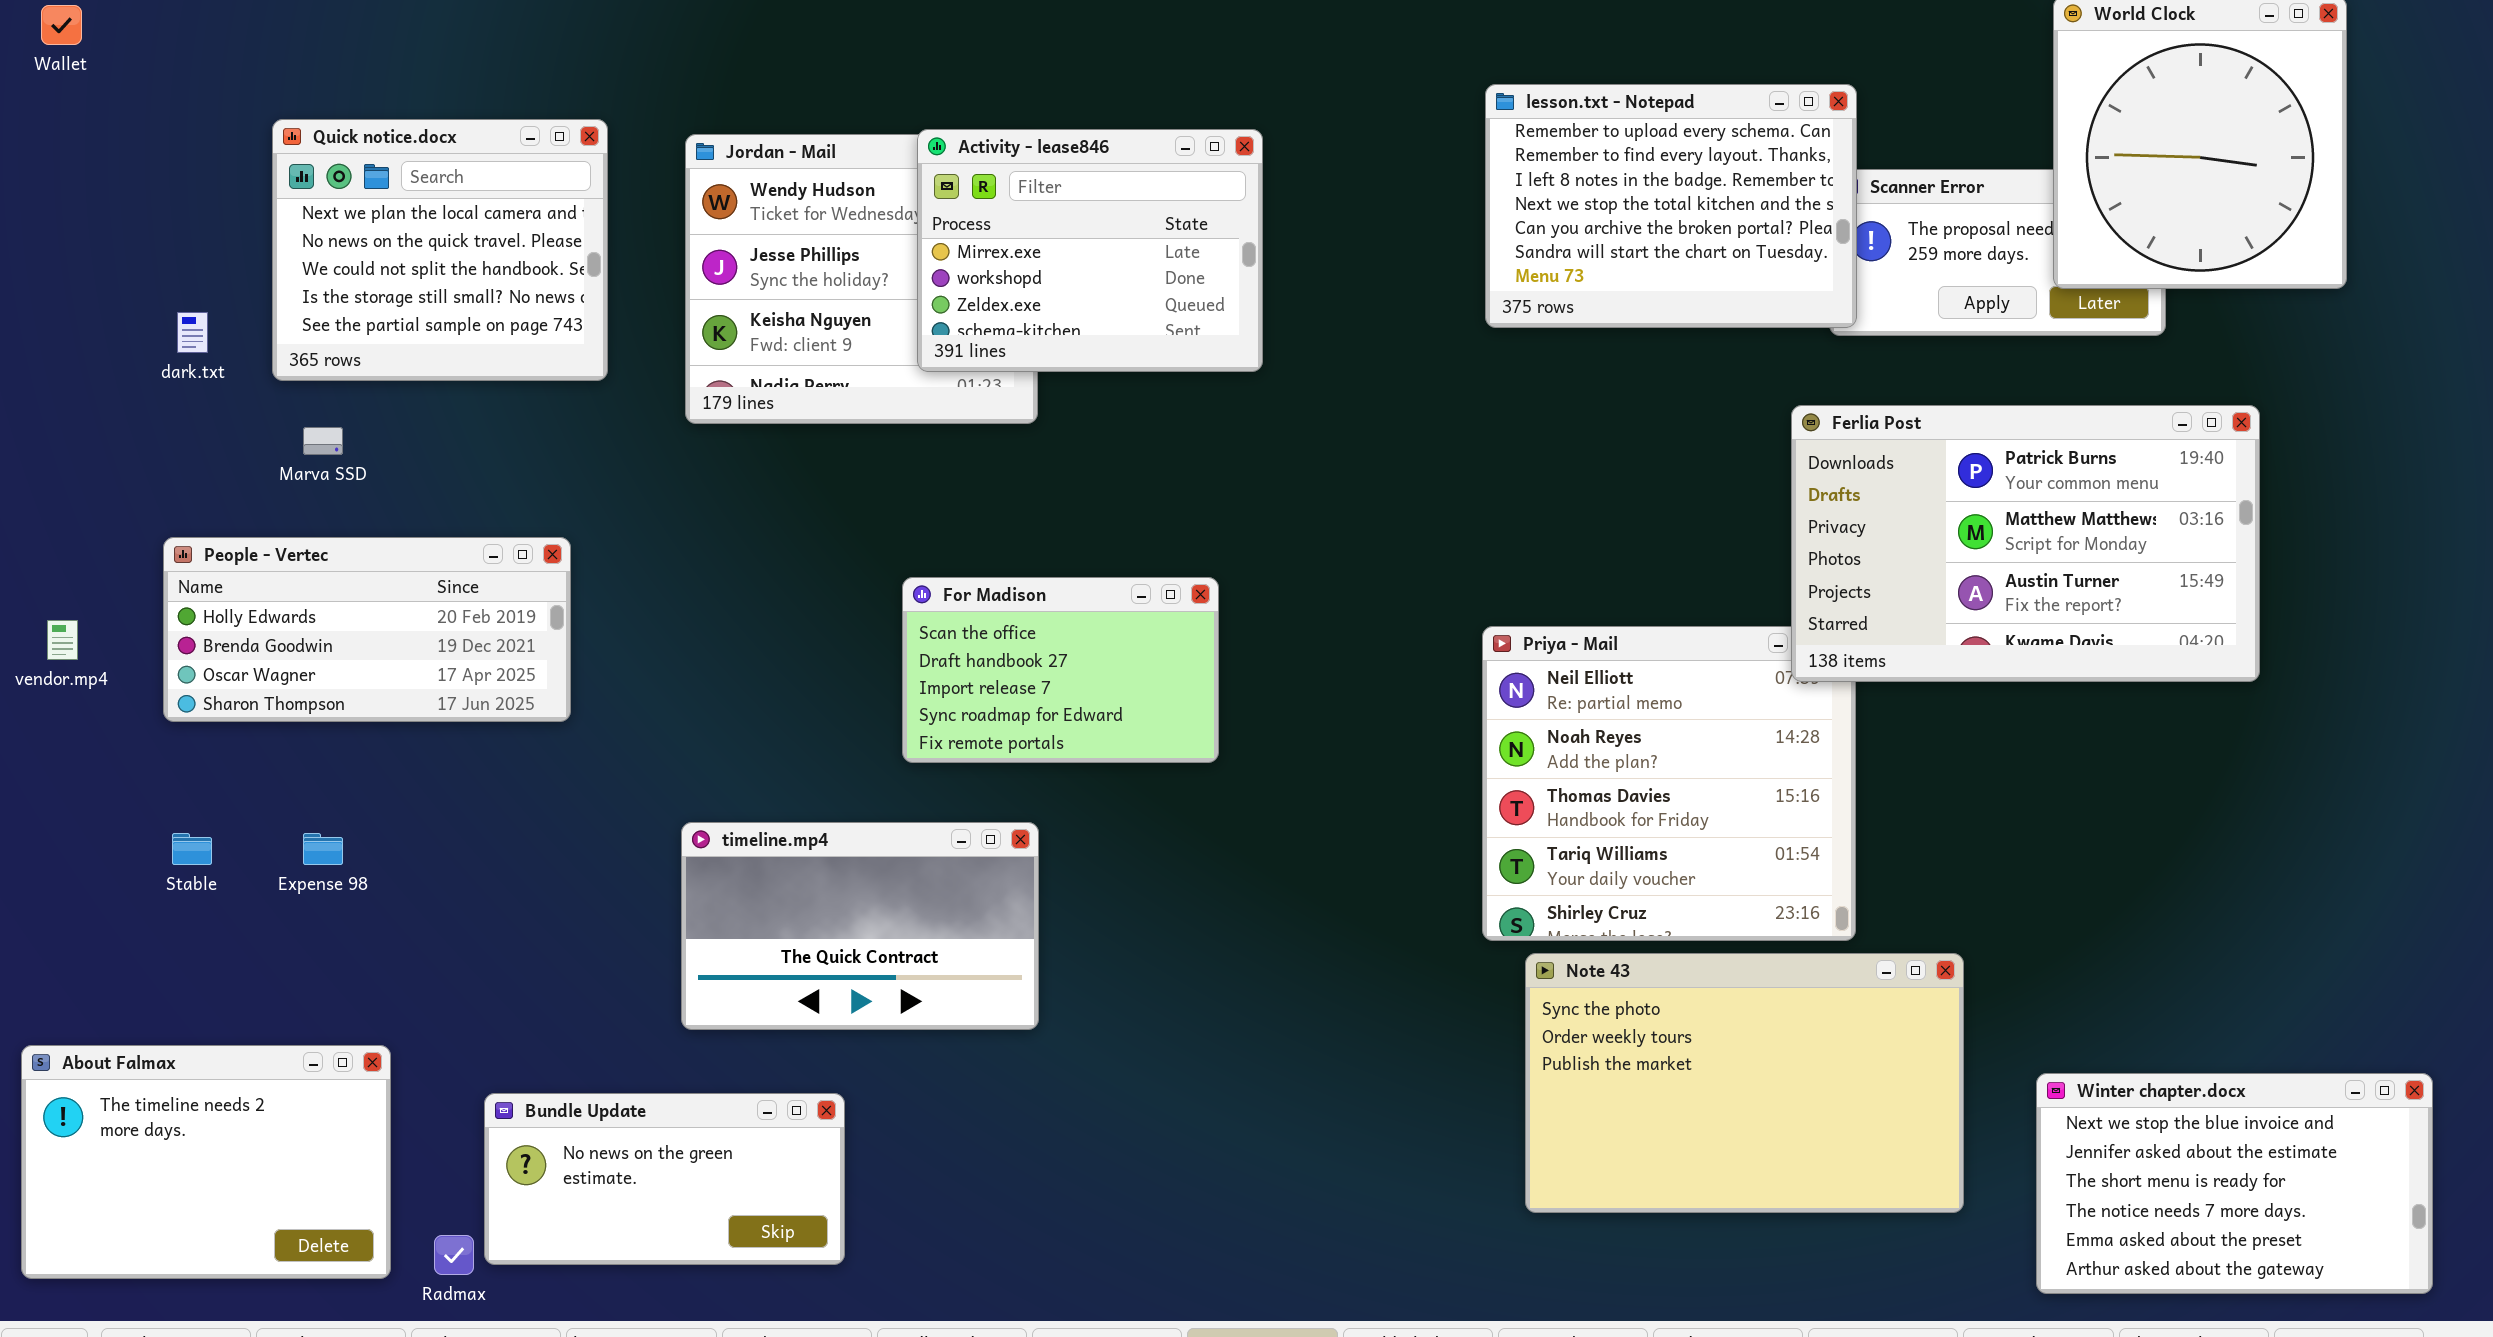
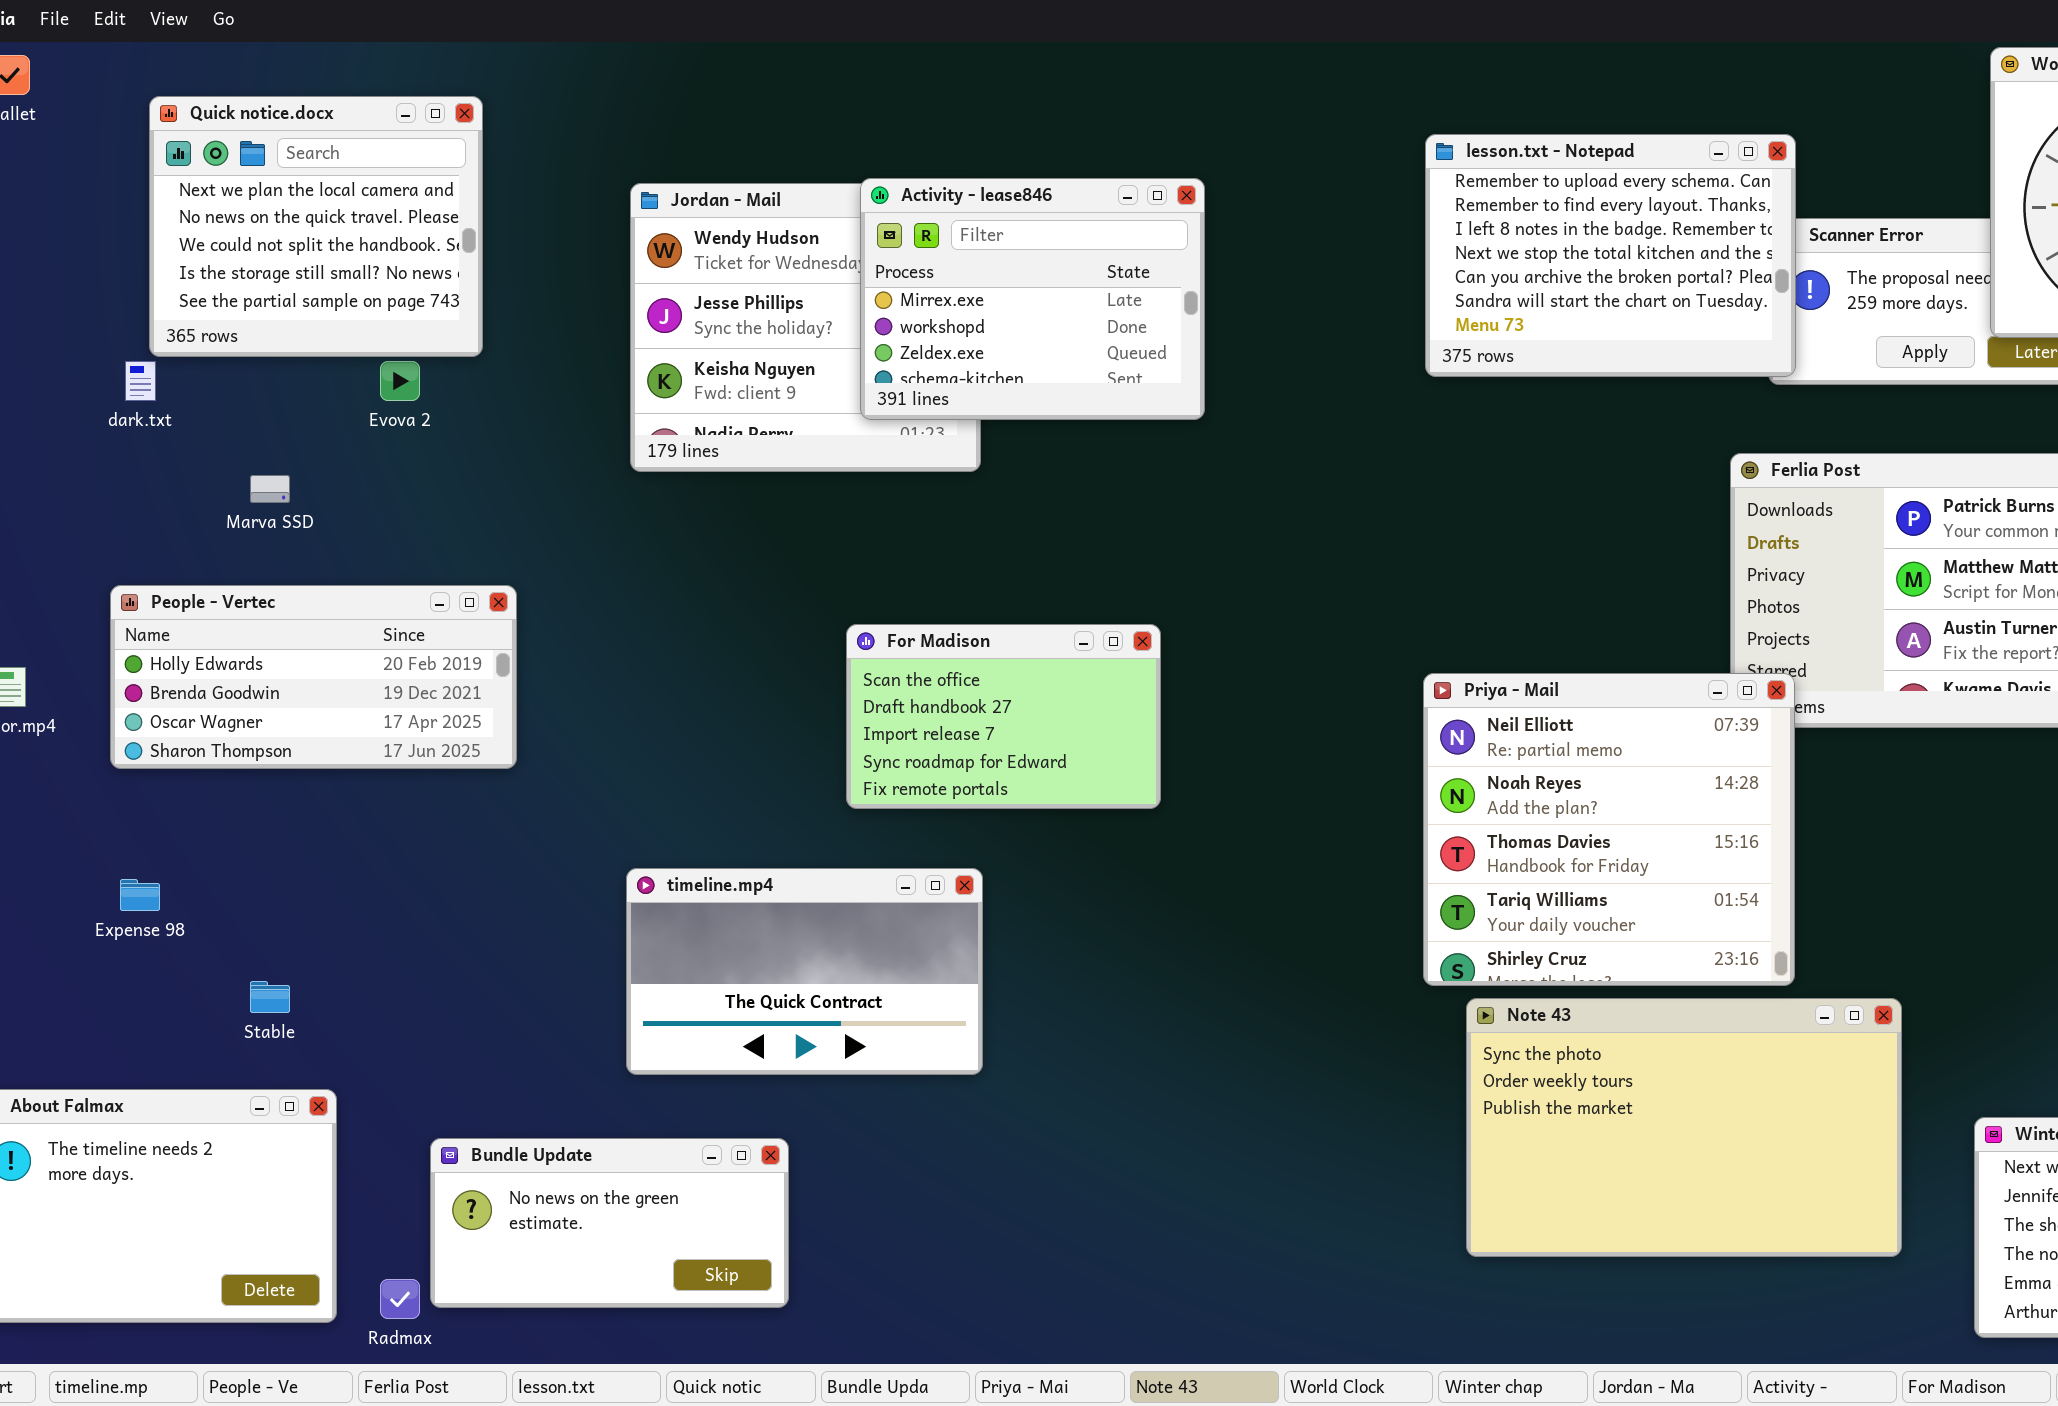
Quick notice.docx: [272,119,608,381] -> [149,96,483,357], moved
Priya - Mail: [1482,626,1856,941] -> [1423,673,1795,986], raised
Stable: [172,833,212,865] -> [250,981,290,1013], moved
Expense 98: [303,833,343,865] -> [120,879,160,911], moved

